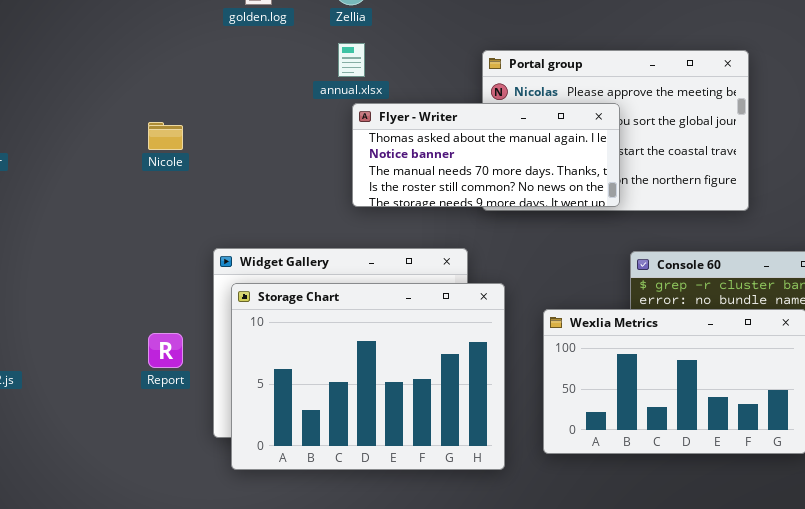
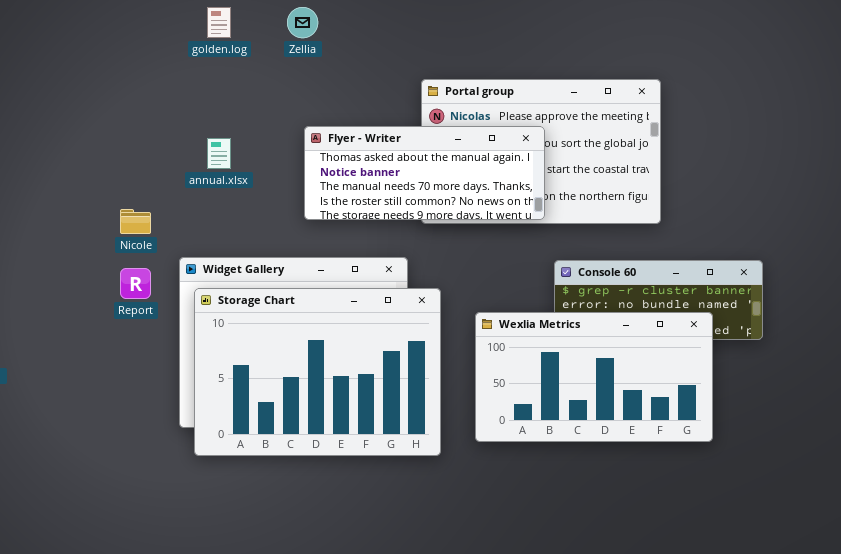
annual.xlsx: [338,43,365,77] -> [207,138,231,169], moved
Nicole: [148,122,183,150] -> [120,209,151,234], moved
Report: [148,333,183,368] -> [120,268,151,299], moved

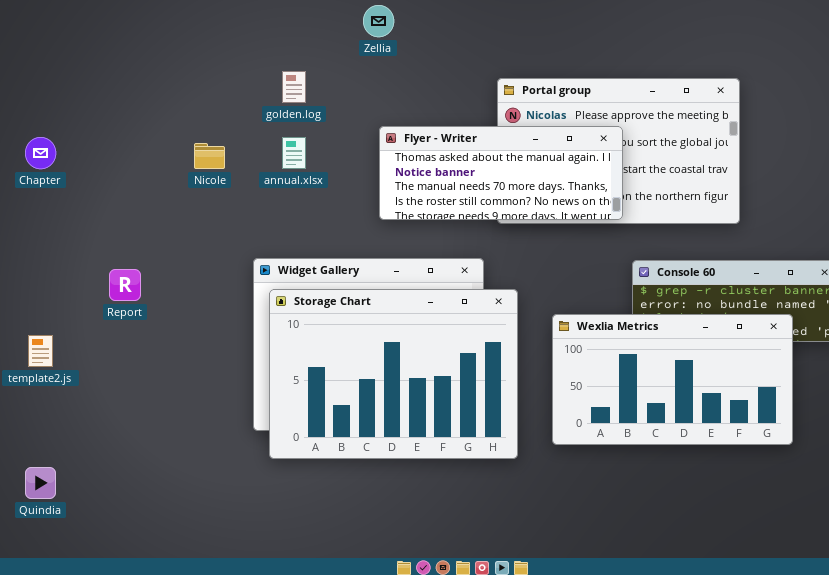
golden.log: [207,7,231,38] -> [282,71,306,103], moved
Nicole: [120,209,151,234] -> [194,143,225,169], moved
Report: [120,268,151,299] -> [109,269,141,301], moved

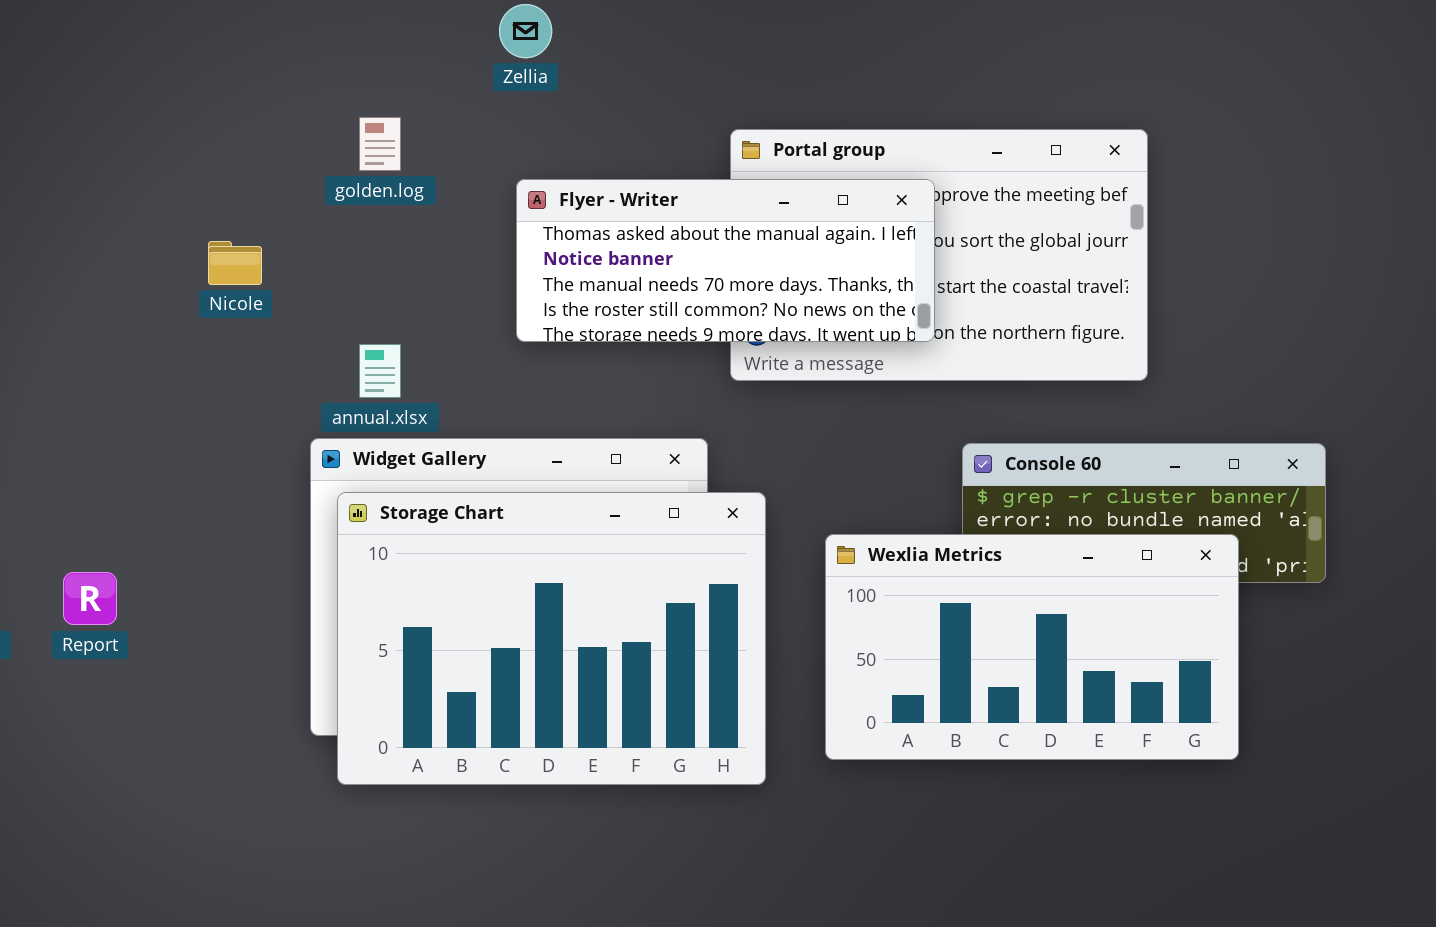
Flyer - Writer: [379,126,623,220] -> [516,179,935,342], moved
annual.xlsx: [282,137,306,169] -> [359,344,401,398], moved
Report: [109,269,141,301] -> [63,572,117,625], moved

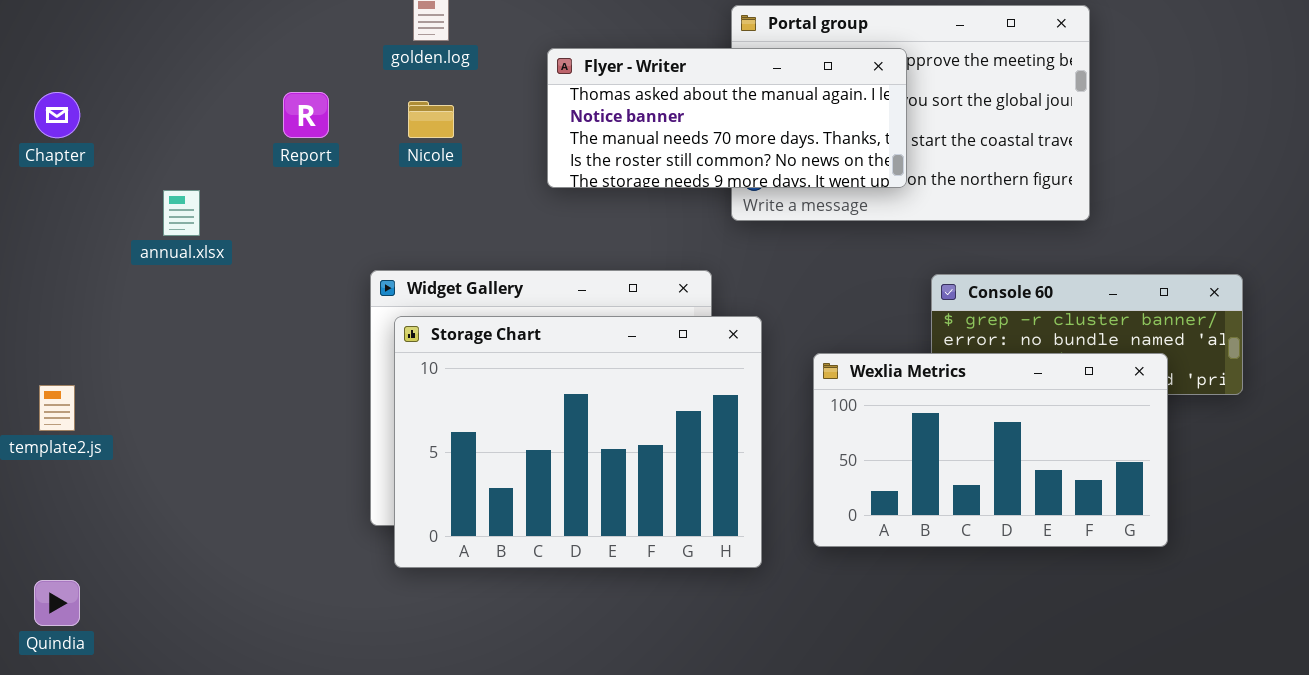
Nicole: [208,241,262,285] -> [408,101,454,138], moved
annual.xlsx: [359,344,401,398] -> [163,190,200,236], moved
Report: [63,572,117,625] -> [283,92,329,138], moved

